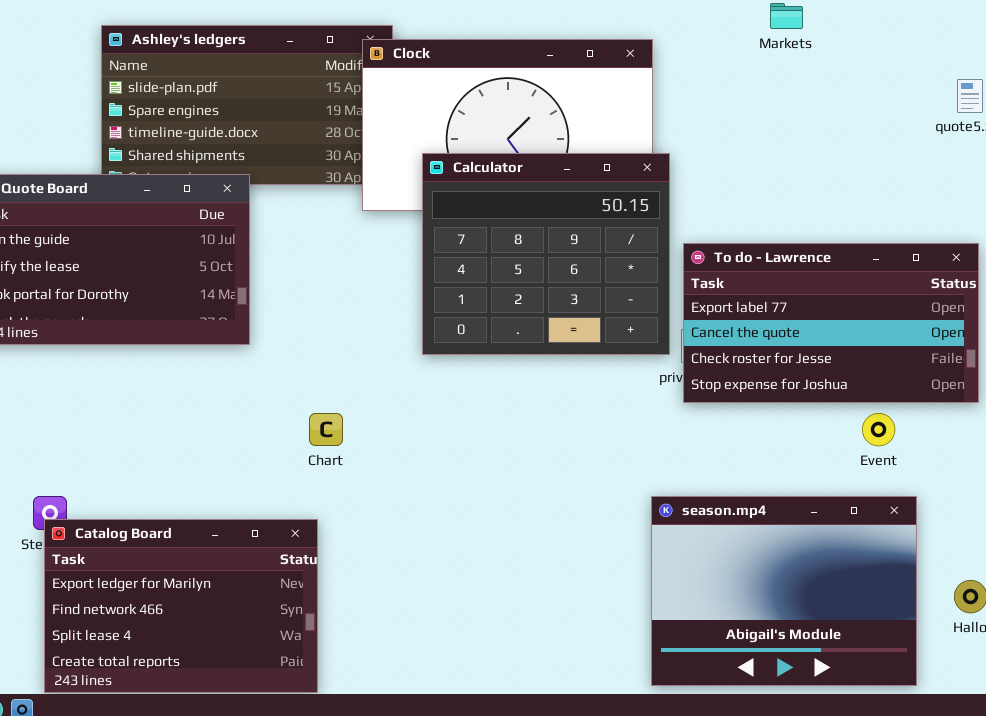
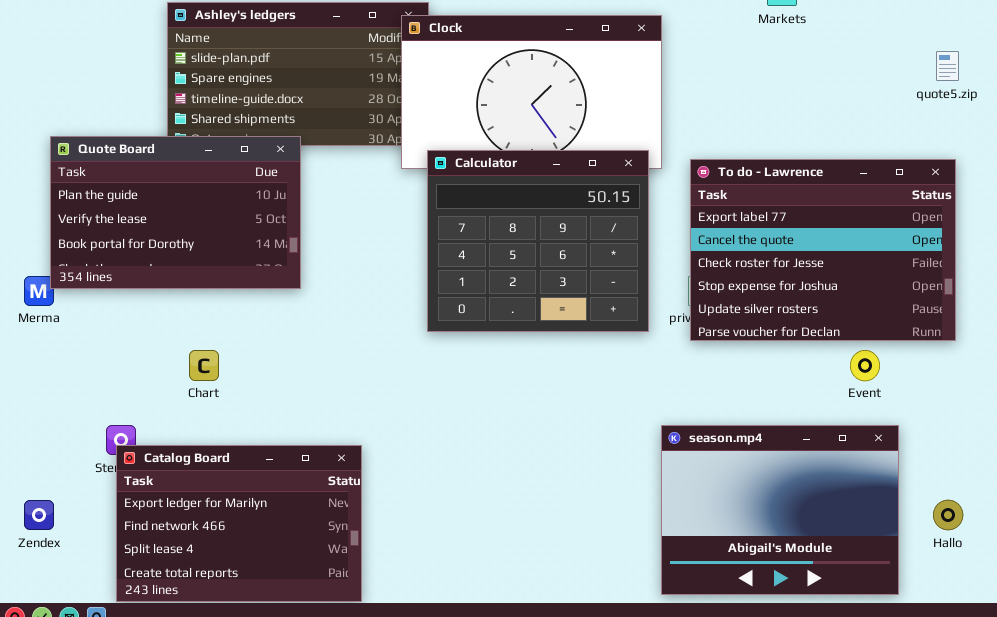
Calculator: [422,153,670,355] -> [427,150,649,332], moved
To do - Lawrence: [683,243,979,403] -> [690,159,956,341], resized
Chart: [309,413,343,446] -> [189,350,219,381], moved

